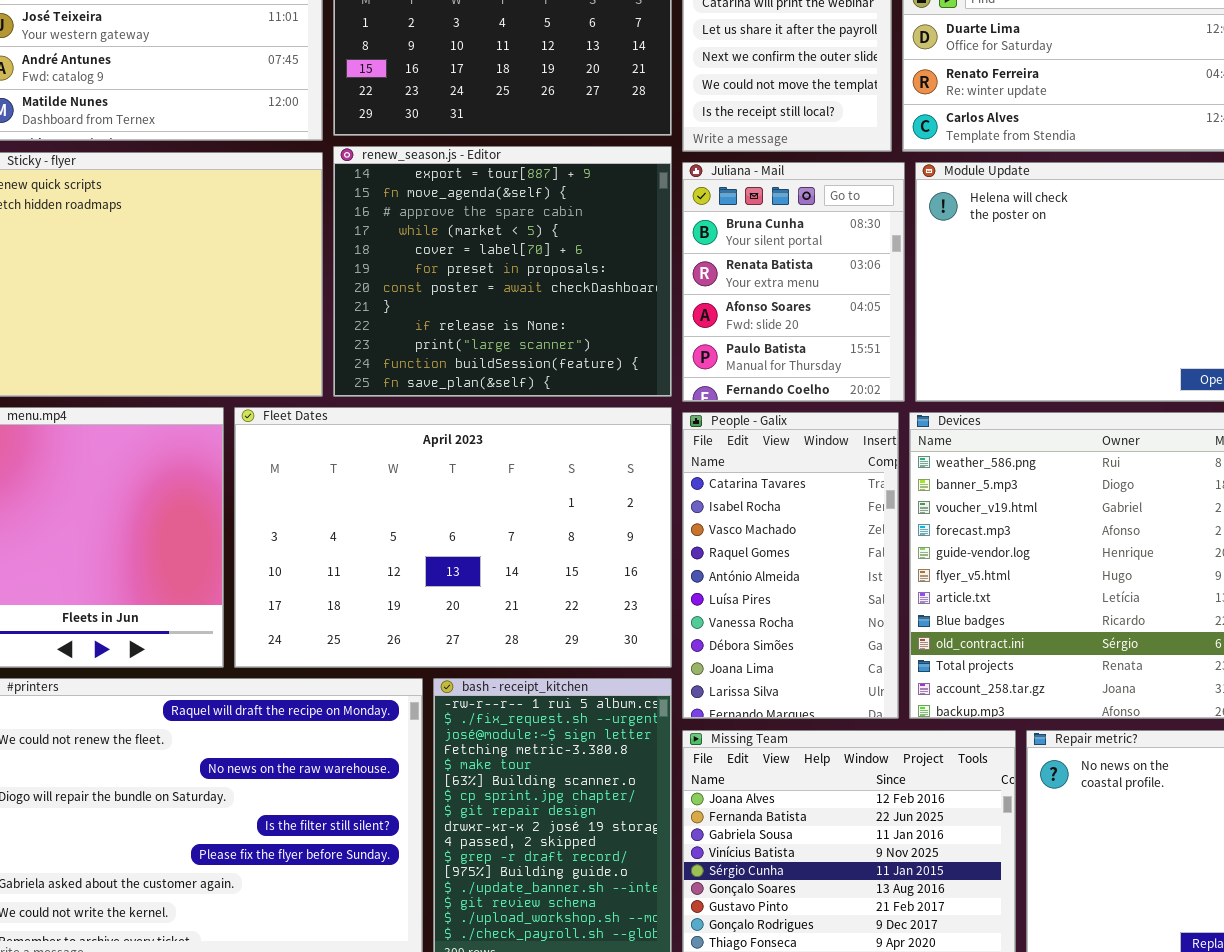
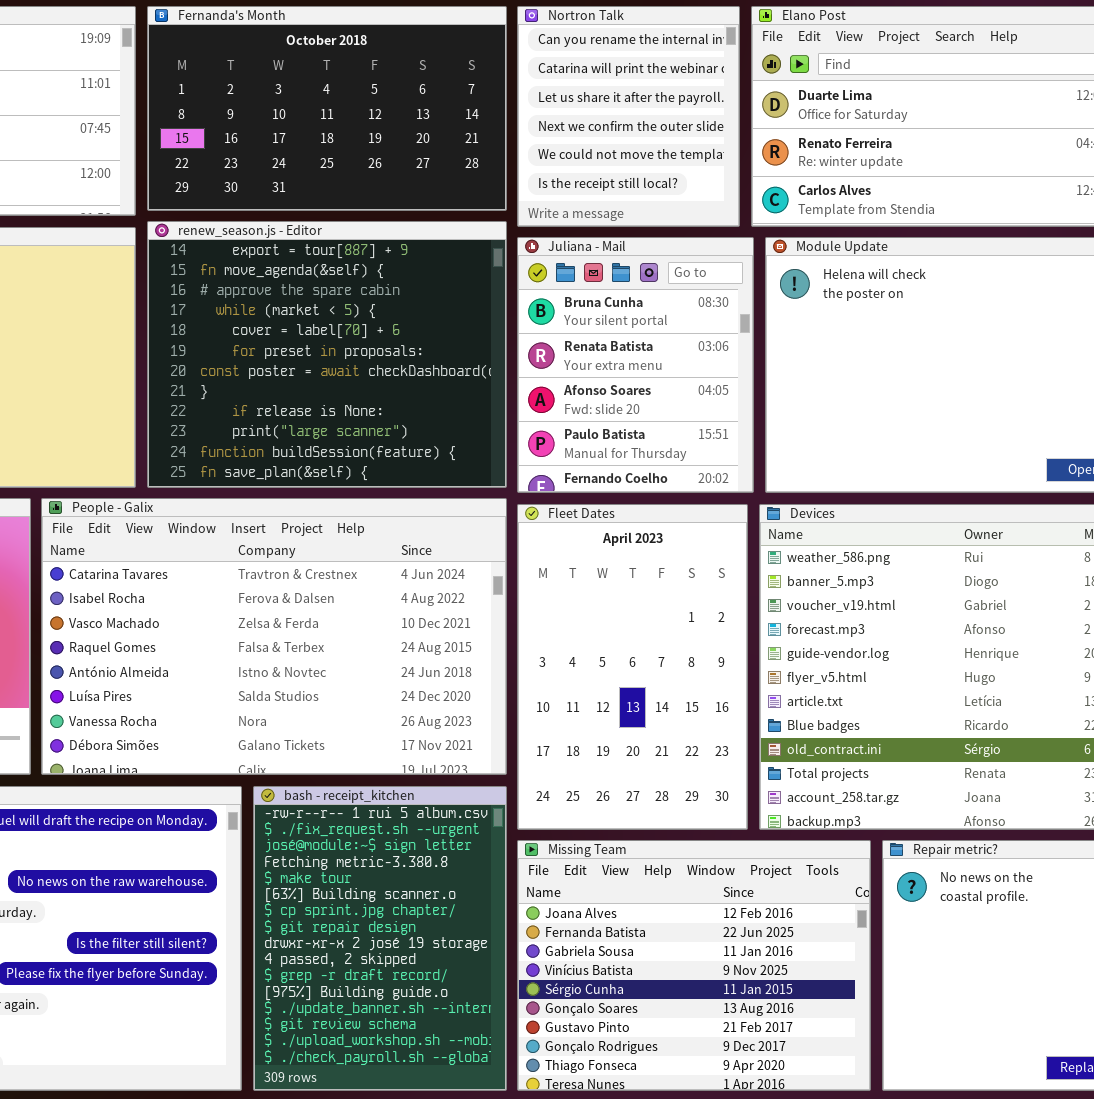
Fleet Dates: [234,407,672,668] -> [517,504,748,830], moved, resized
People - Galix: [682,412,899,719] -> [41,498,507,775], moved, resized

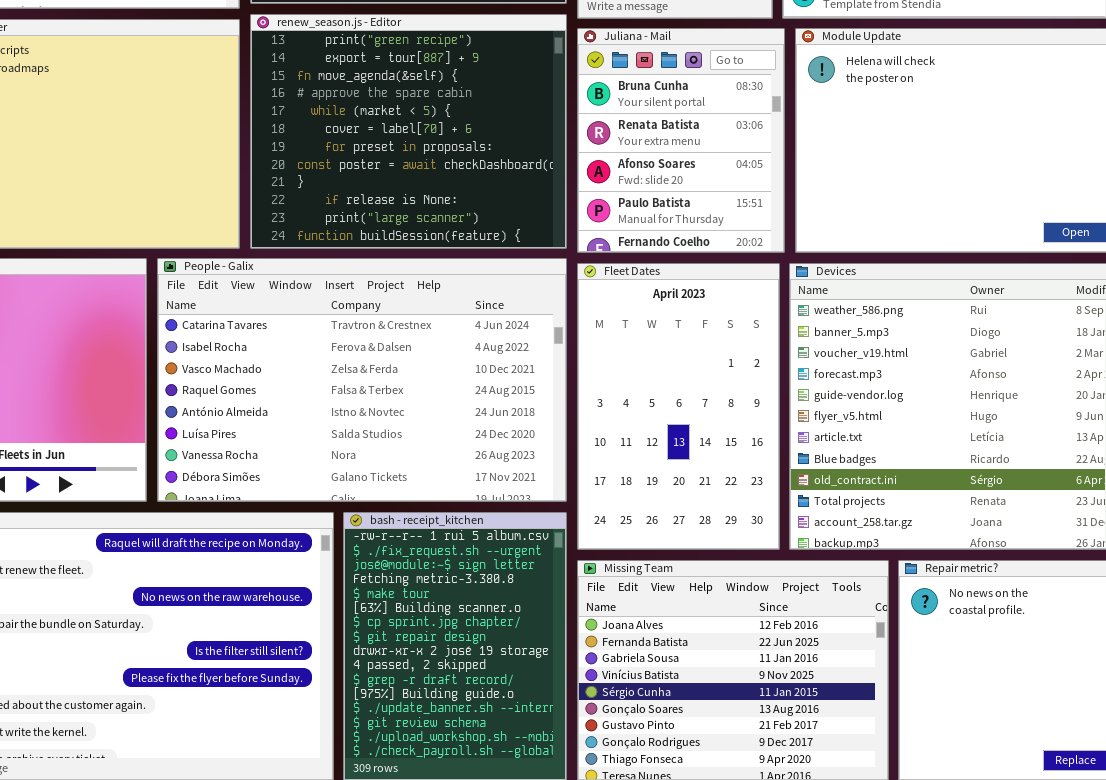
renew_season.js - Editor: [147,221,507,488] -> [250,14,567,249], scrolled up 1 row

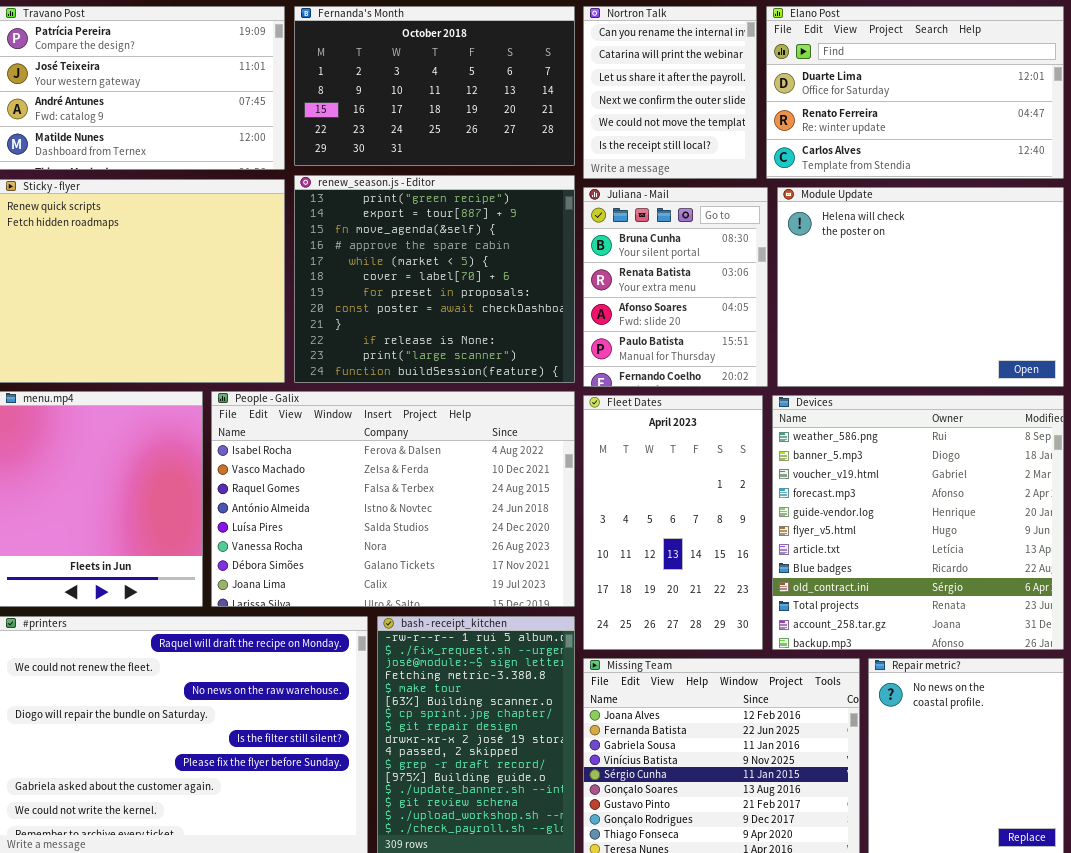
People - Galix: [157,258,567,502] -> [211,391,575,607], scrolled down 1 row

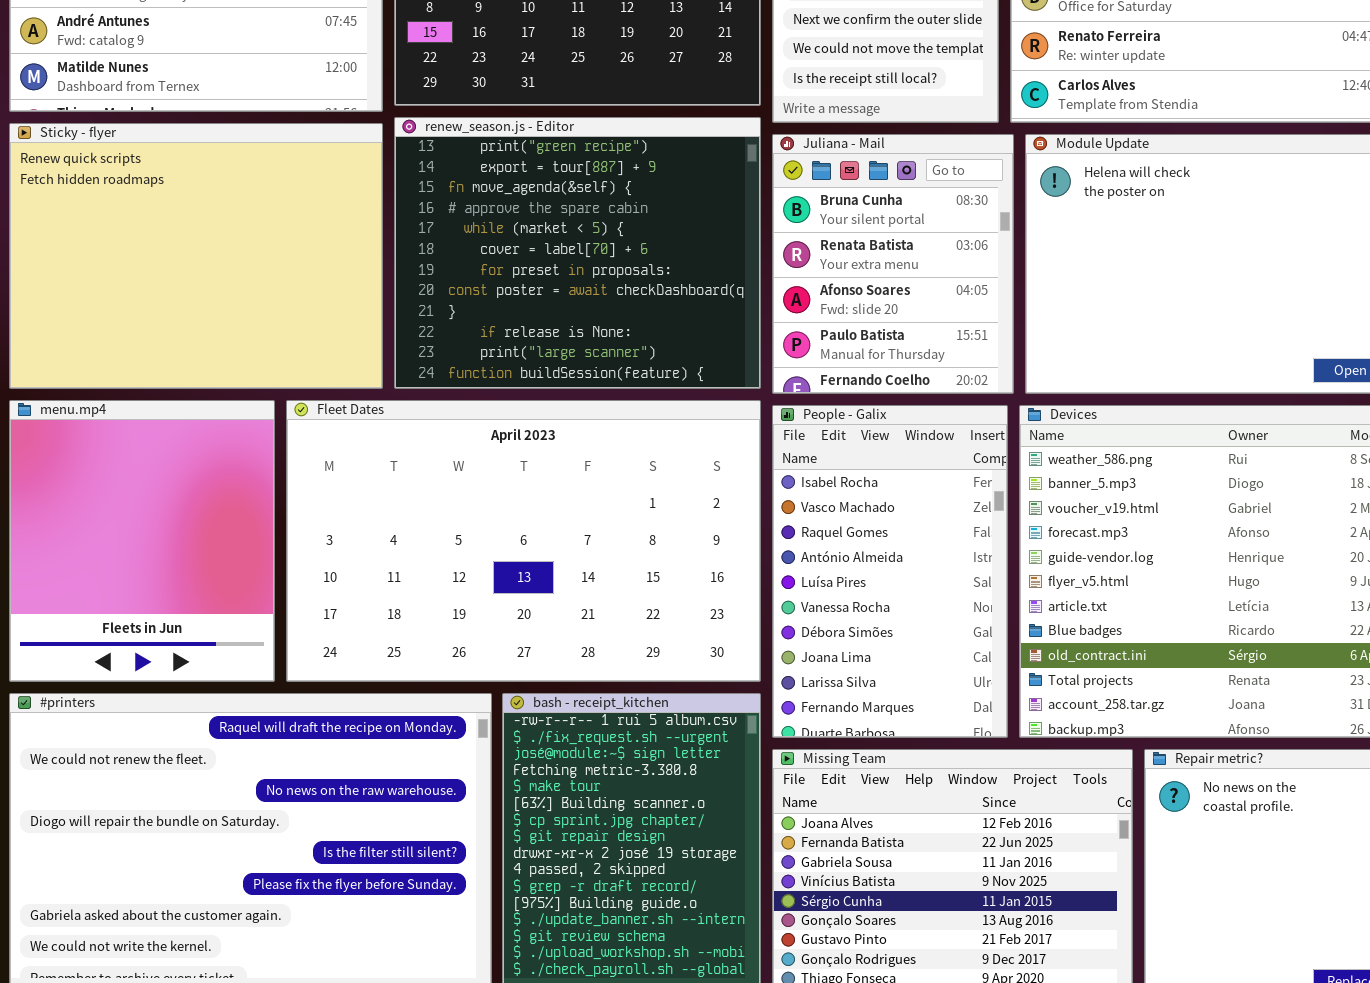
People - Galix: [211,391,575,607] -> [772,405,1008,738], moved, resized
Fleet Dates: [583,395,763,650] -> [286,400,761,682], moved, resized

